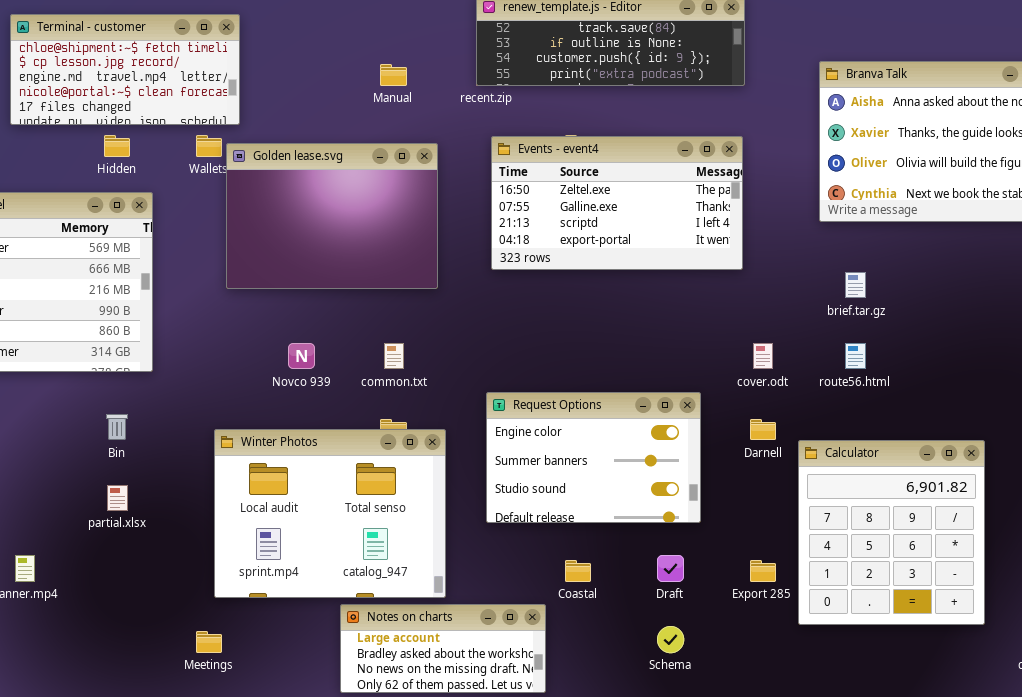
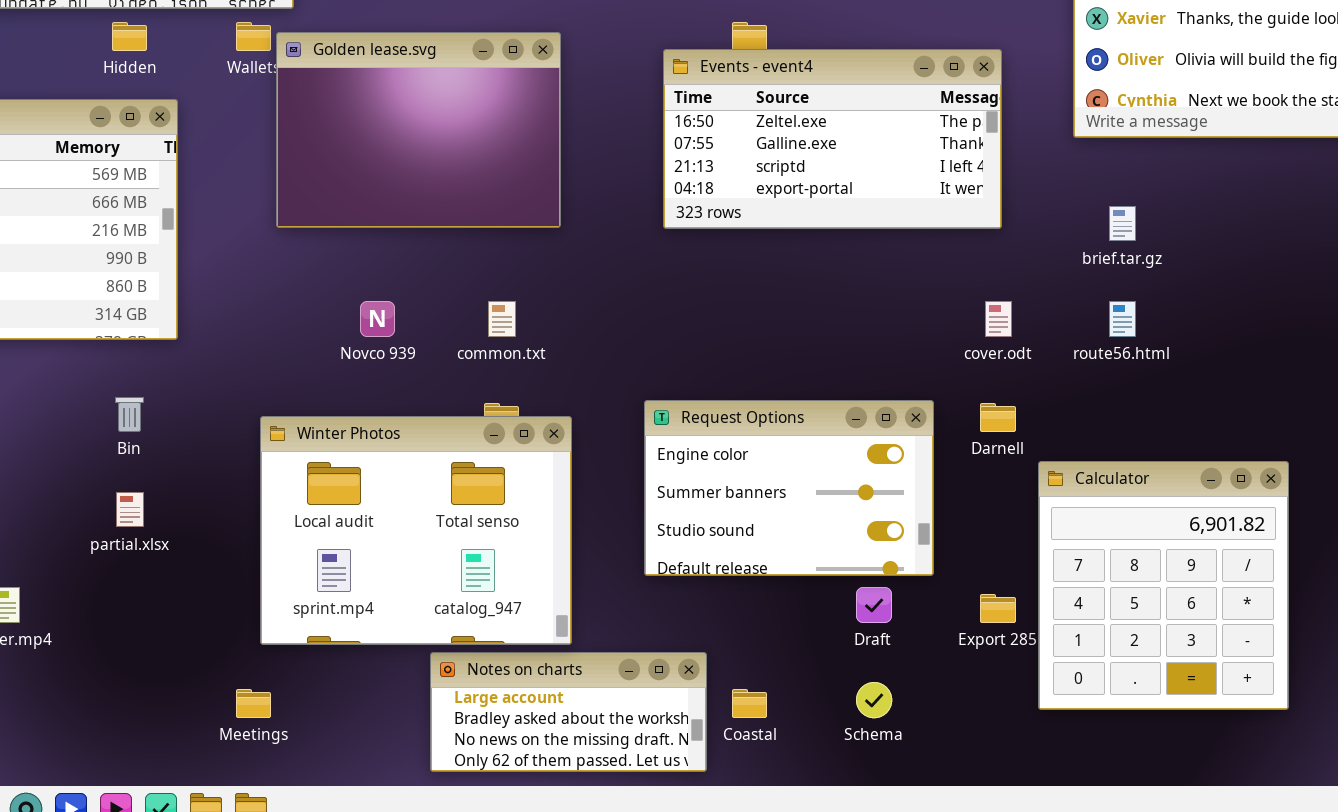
Events - event4: [491,136,743,270] -> [663,49,1002,229], moved
Request Options: [486,392,701,523] -> [644,400,934,576], moved
Calculator: [798,440,985,625] -> [1038,461,1289,710], moved
Coastal: [565,560,591,582] -> [732,689,767,718], moved

